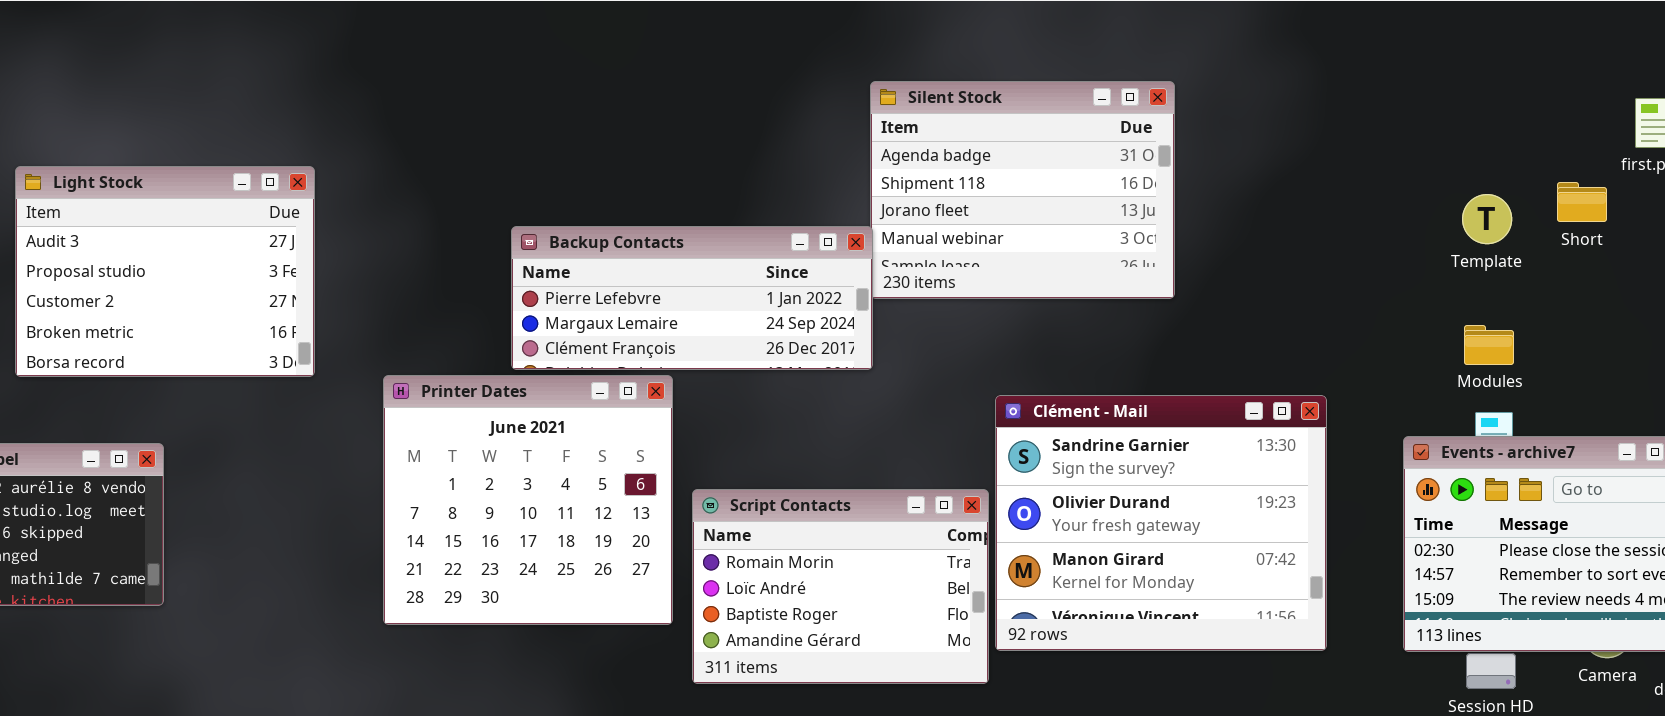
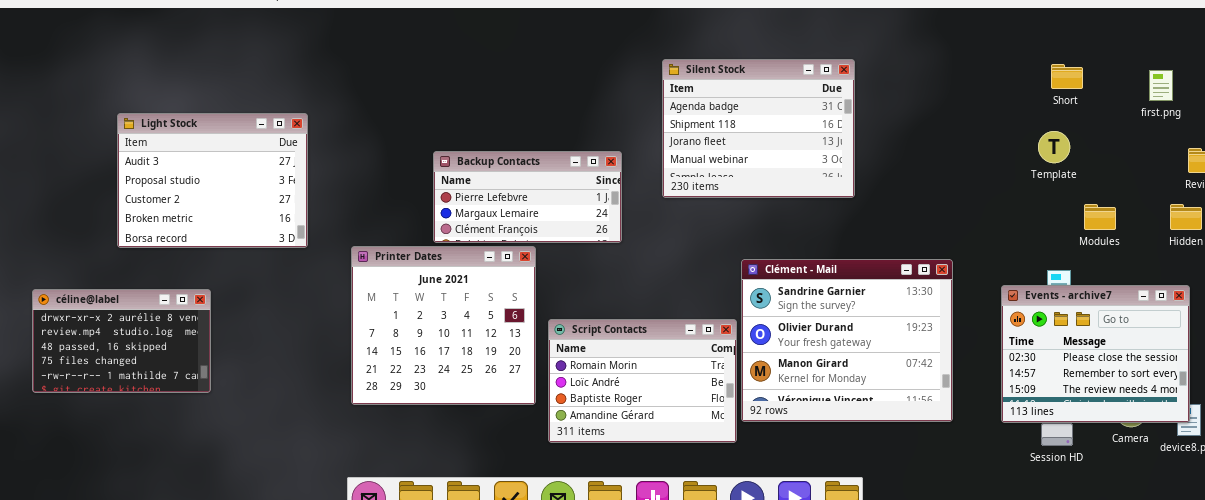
Short: [1557,182,1607,222] -> [1051,64,1083,89], moved
Backup Contacts: [511,226,873,370] -> [433,151,622,243], resized
Modules: [1464,325,1514,365] -> [1084,204,1116,230], moved

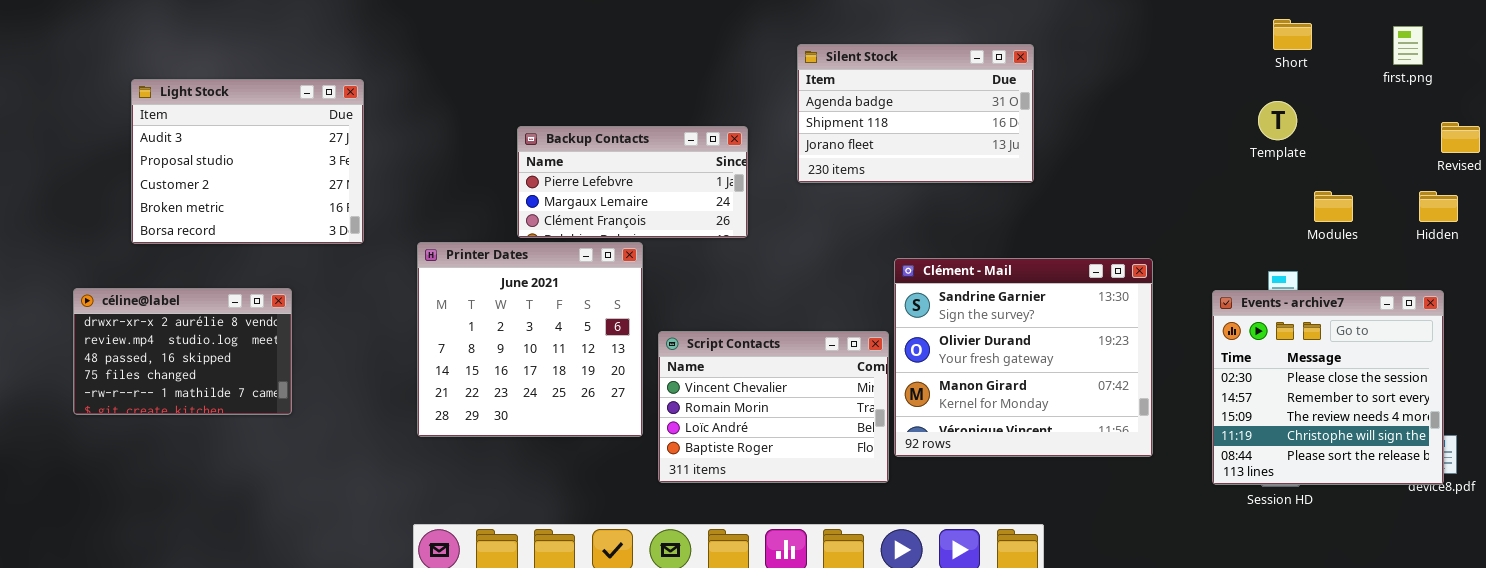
Silent Stock: [662,59,855,198] -> [797,44,1034,183], resized
Events - archive7: [1001,285,1190,423] -> [1212,290,1444,485], resized
céline@label: [32,289,211,393] -> [73,288,292,415], moved
Script Contacts: [548,319,737,443] -> [658,331,889,483], scrolled up 1 row

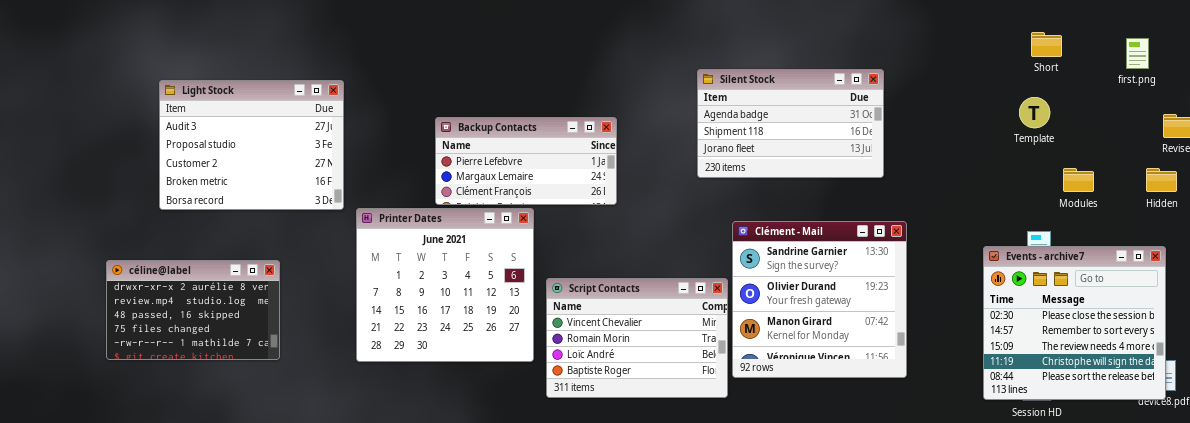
Silent Stock: [797,44,1034,183] -> [697,69,884,178], moved
Light Stock: [131,79,364,244] -> [159,80,344,210], moved
Clément - Mail: [894,258,1153,457] -> [732,221,907,378], resized
céline@label: [73,288,292,415] -> [106,260,280,360], moved

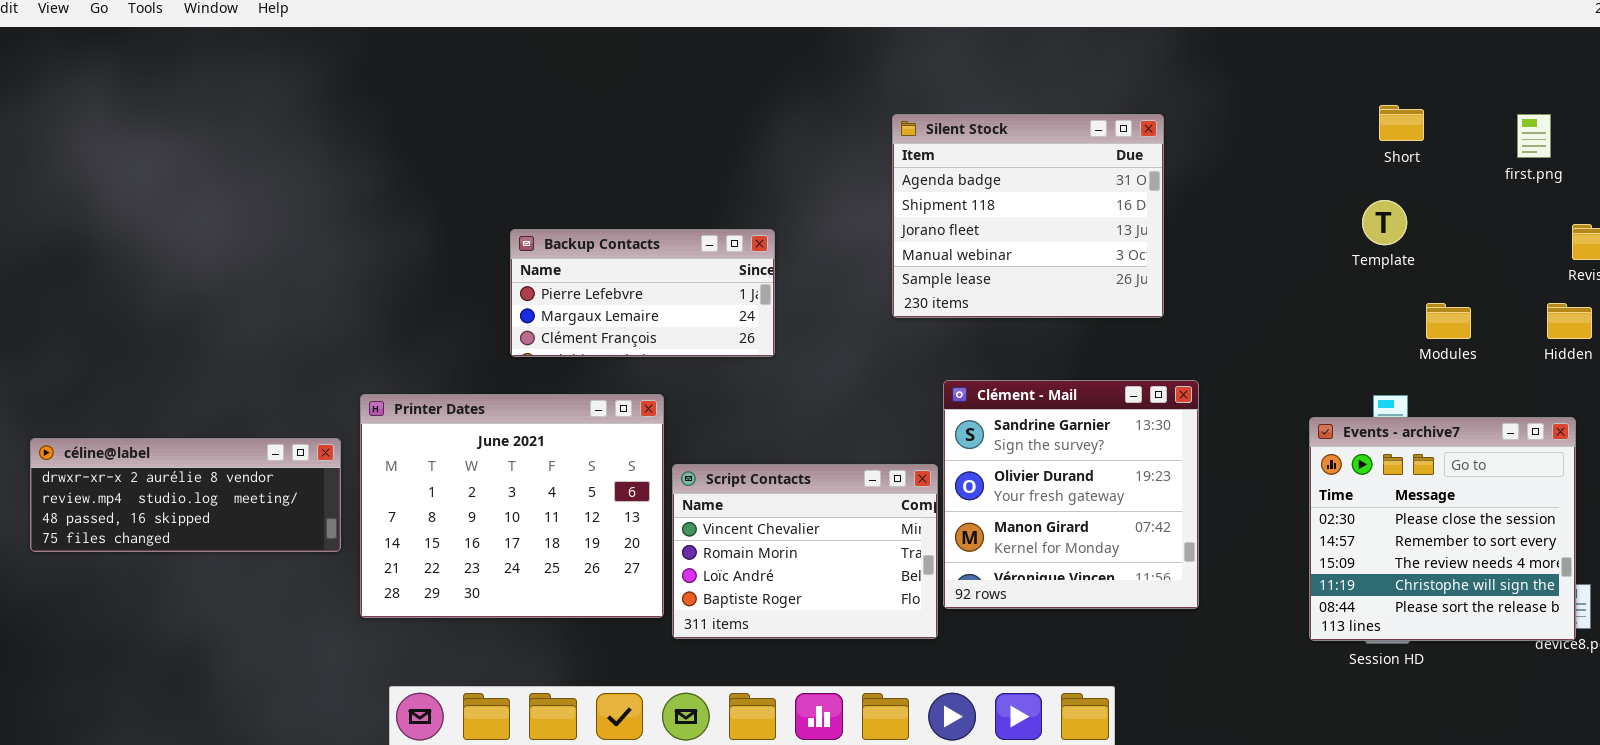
Silent Stock: [697,69,884,178] -> [892,114,1164,318], resized
Light Stock: [159,80,344,210] -> none, closed
Printer Dates: [356,208,534,362] -> [360,394,664,618], moved, resized
céline@label: [106,260,280,360] -> [30,438,341,552], resized

